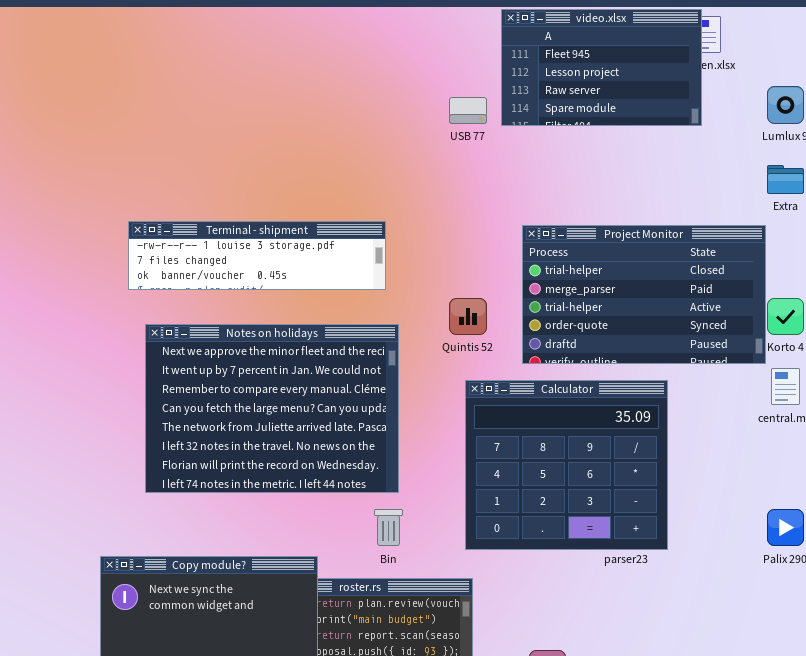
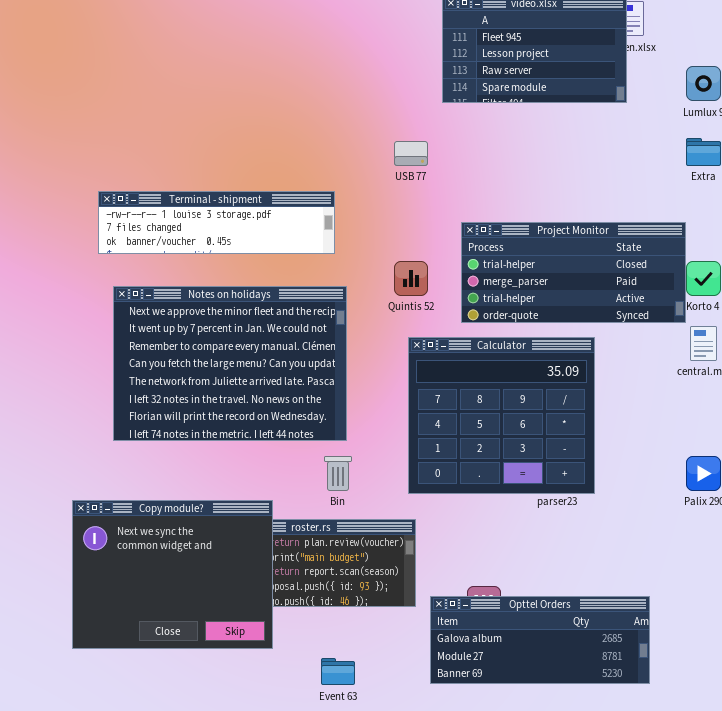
USB 77: [449,97,487,124] -> [394,141,428,166], moved
Project Monitor: [522,225,766,364] -> [461,222,686,323], resized

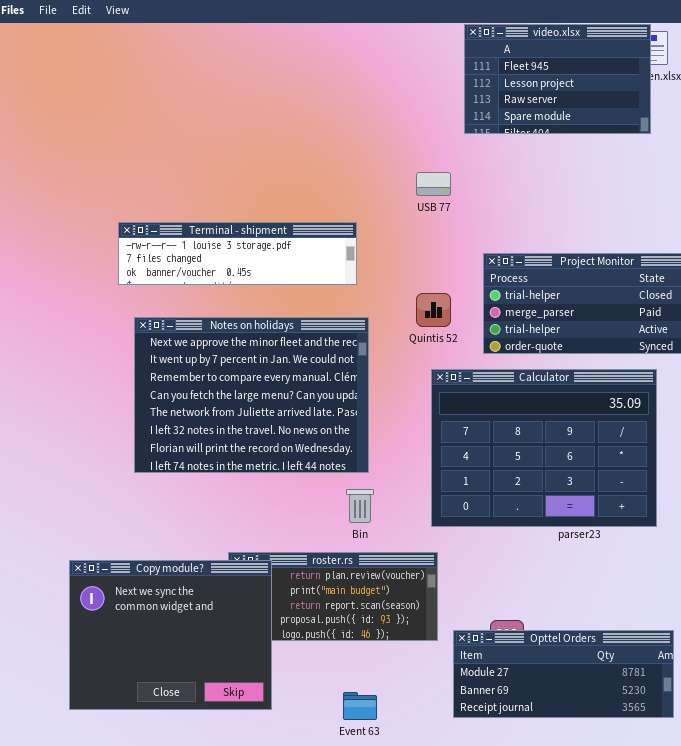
Calculator: [408,337,595,494] -> [431,369,657,527], resized
Copy module?: [72,500,273,649] -> [69,560,272,710], moved
Opttel Orders: [430,596,650,684] -> [453,630,674,718], scrolled down 1 row

